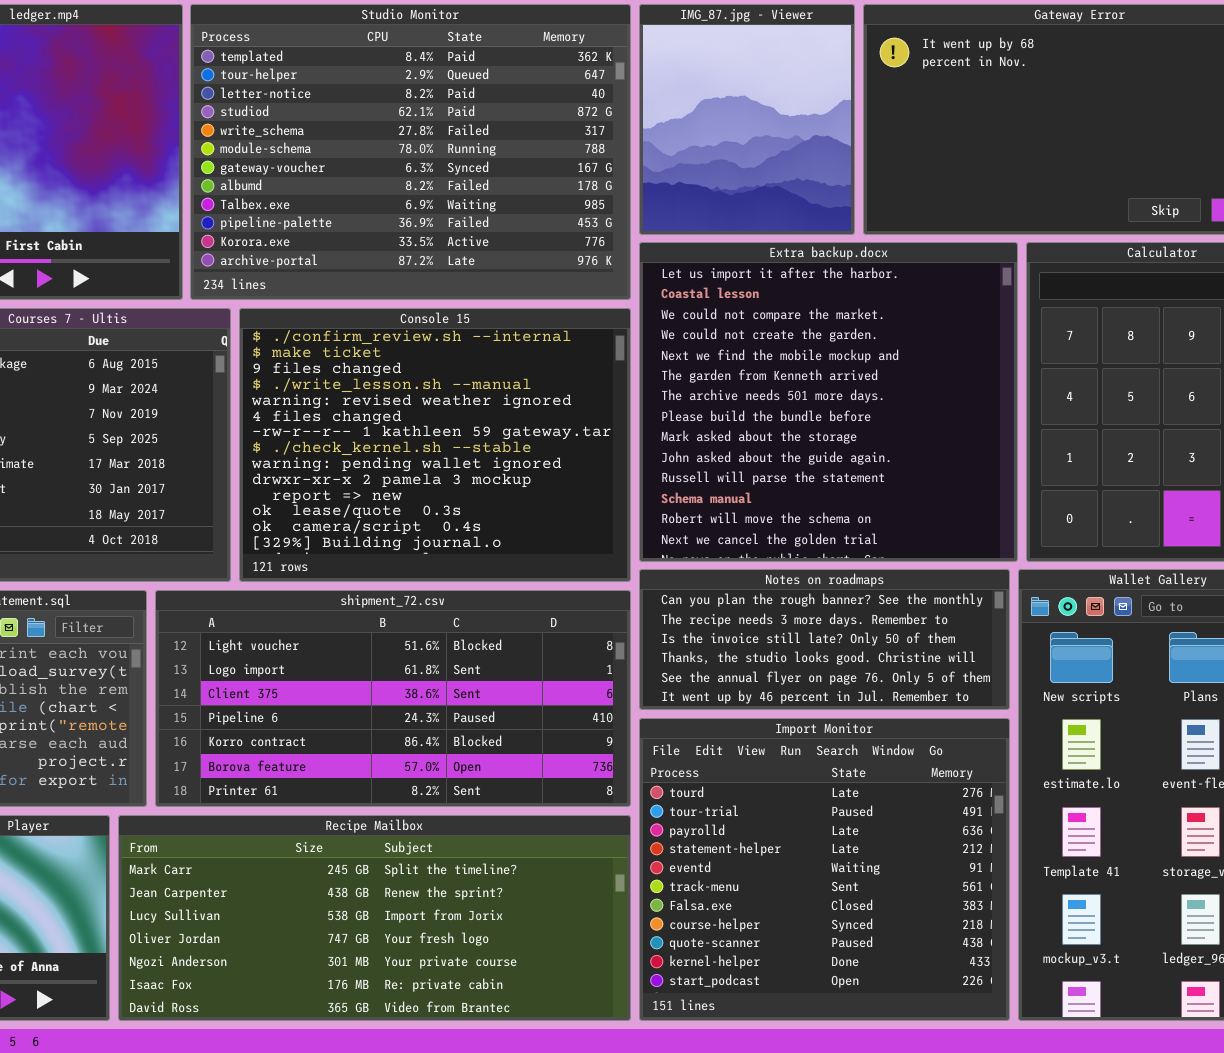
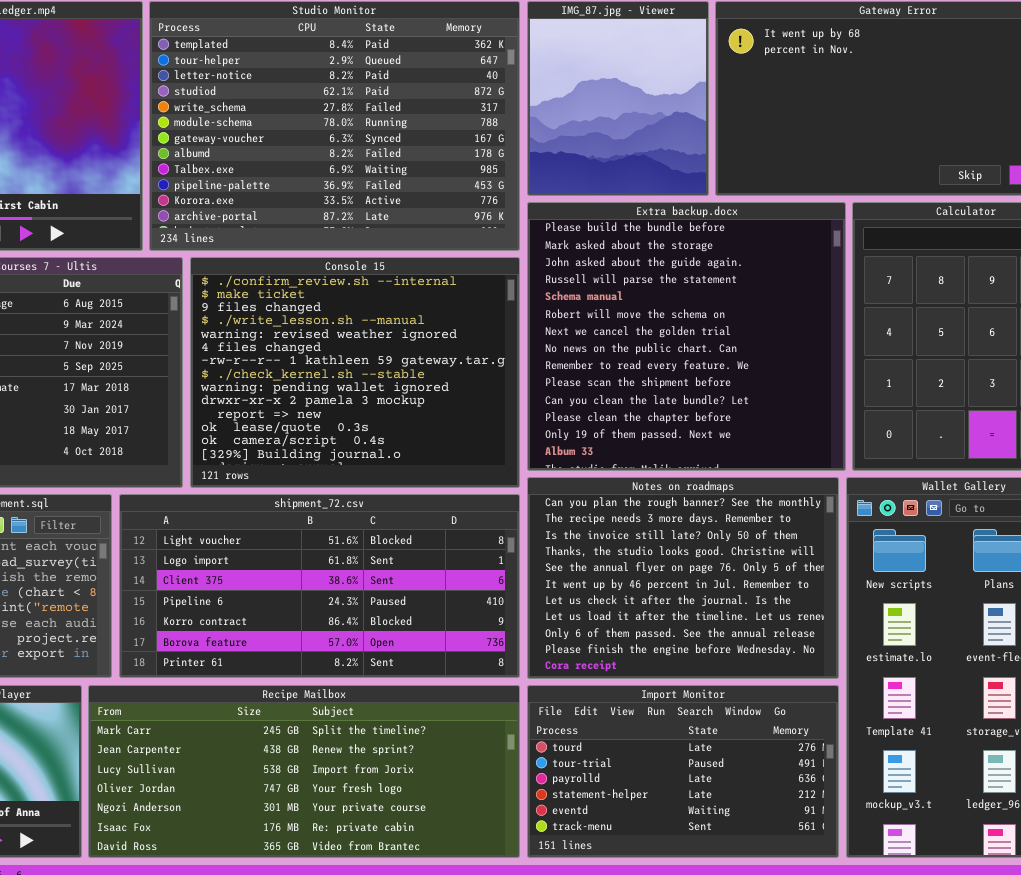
Extra backup.docx: [639,242,1018,562] -> [527,202,846,471], scrolled down 7 rows
Notes on roadmaps: [639,569,1010,710] -> [527,477,839,679], resized
Import Monitor: [639,718,1010,1021] -> [527,685,839,858], resized

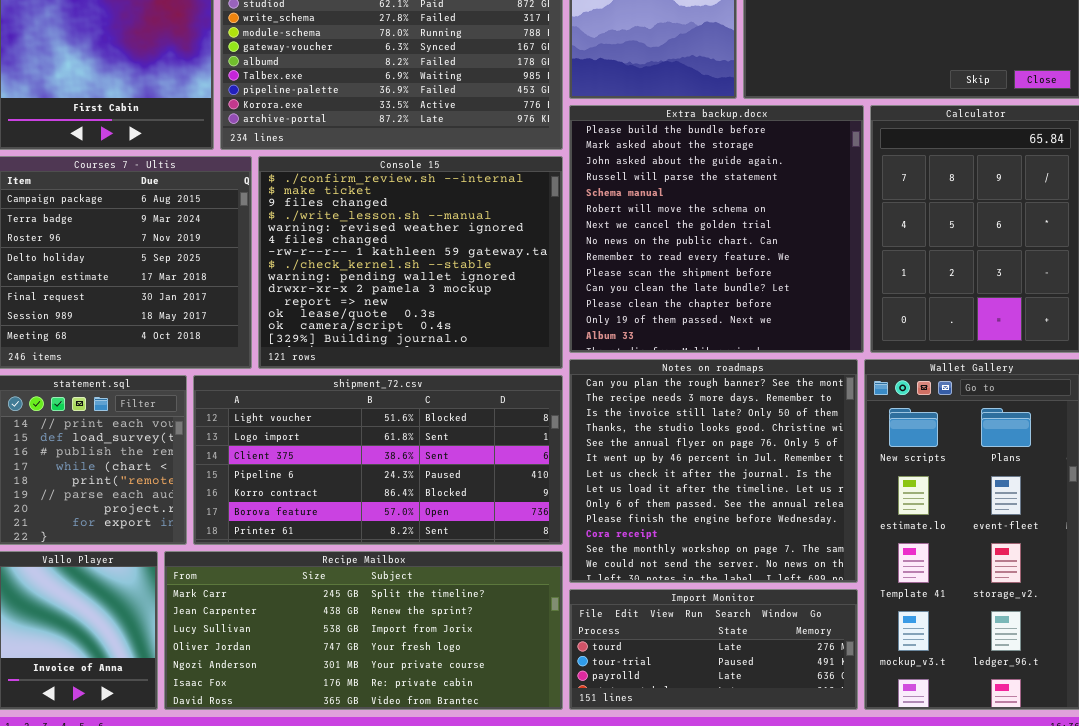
Notes on roadmaps: [527,477,839,679] -> [569,359,858,583], resized
Import Monitor: [527,685,839,858] -> [569,589,858,710], resized

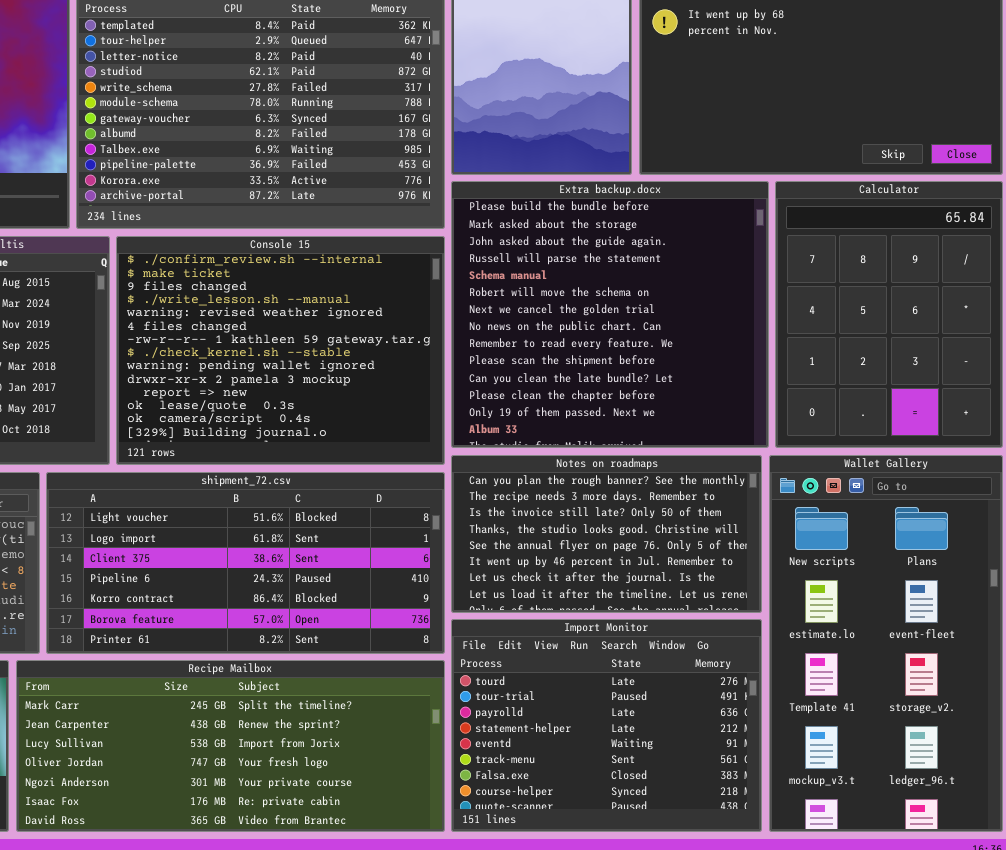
Notes on roadmaps: [569,359,858,583] -> [451,455,762,613], resized
Import Monitor: [569,589,858,710] -> [451,619,762,832], resized

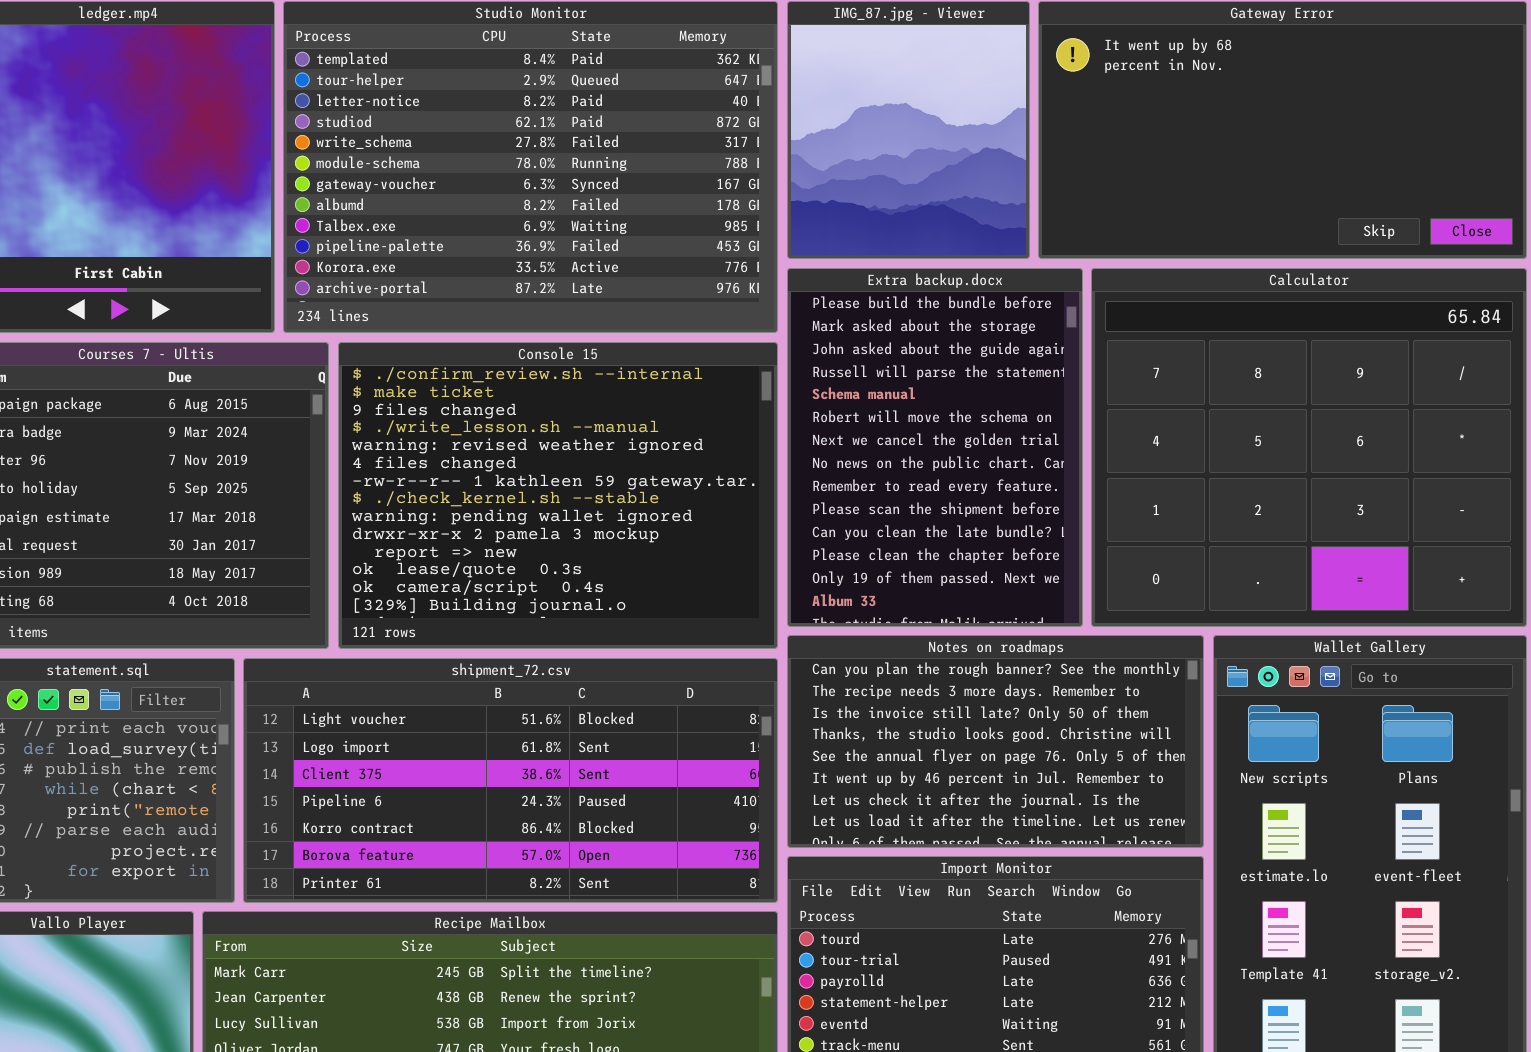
Extra backup.docx: [451,181,769,448] -> [787,268,1083,627], resized
Calculator: [775,181,1003,448] -> [1091,268,1527,627], resized

